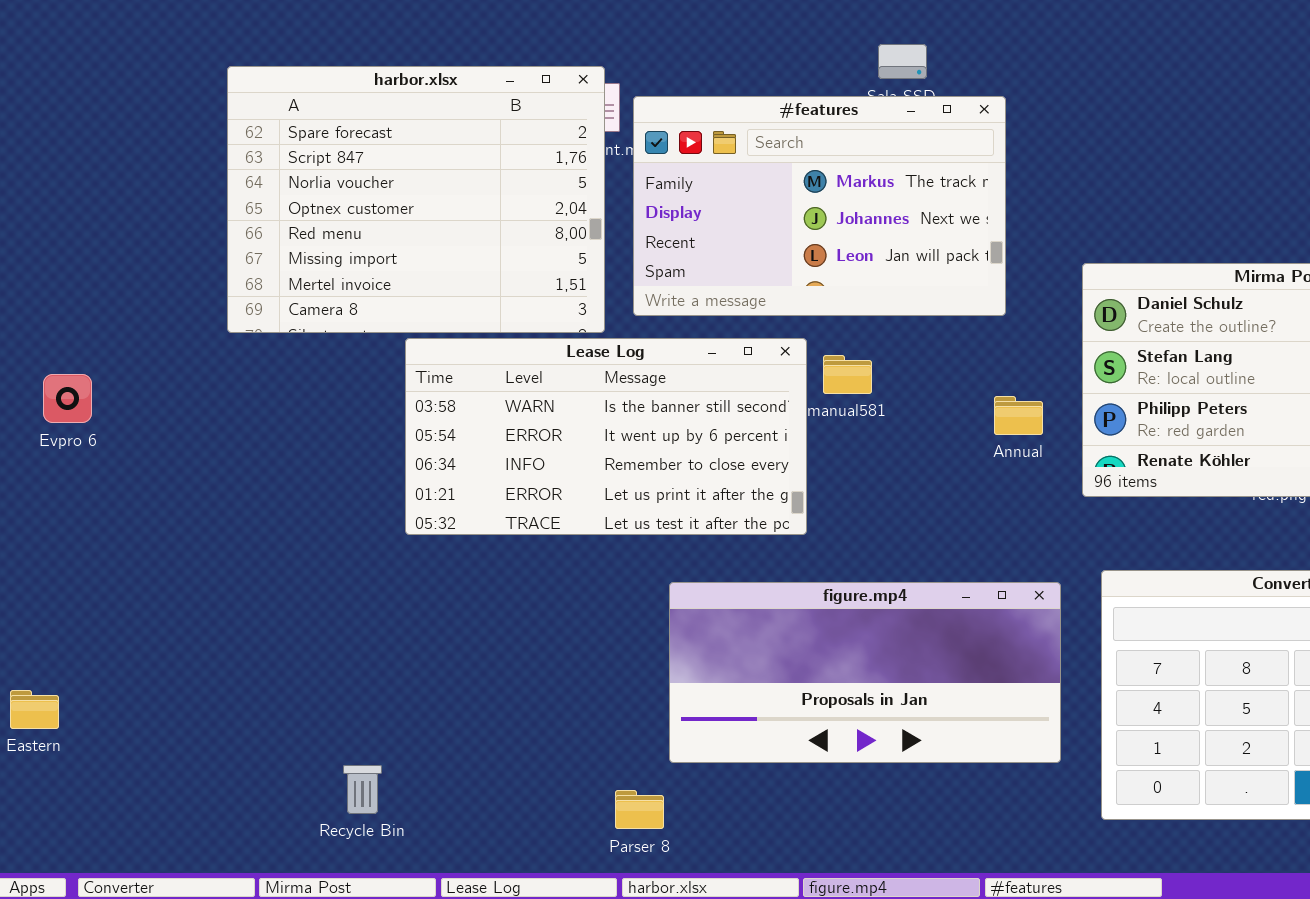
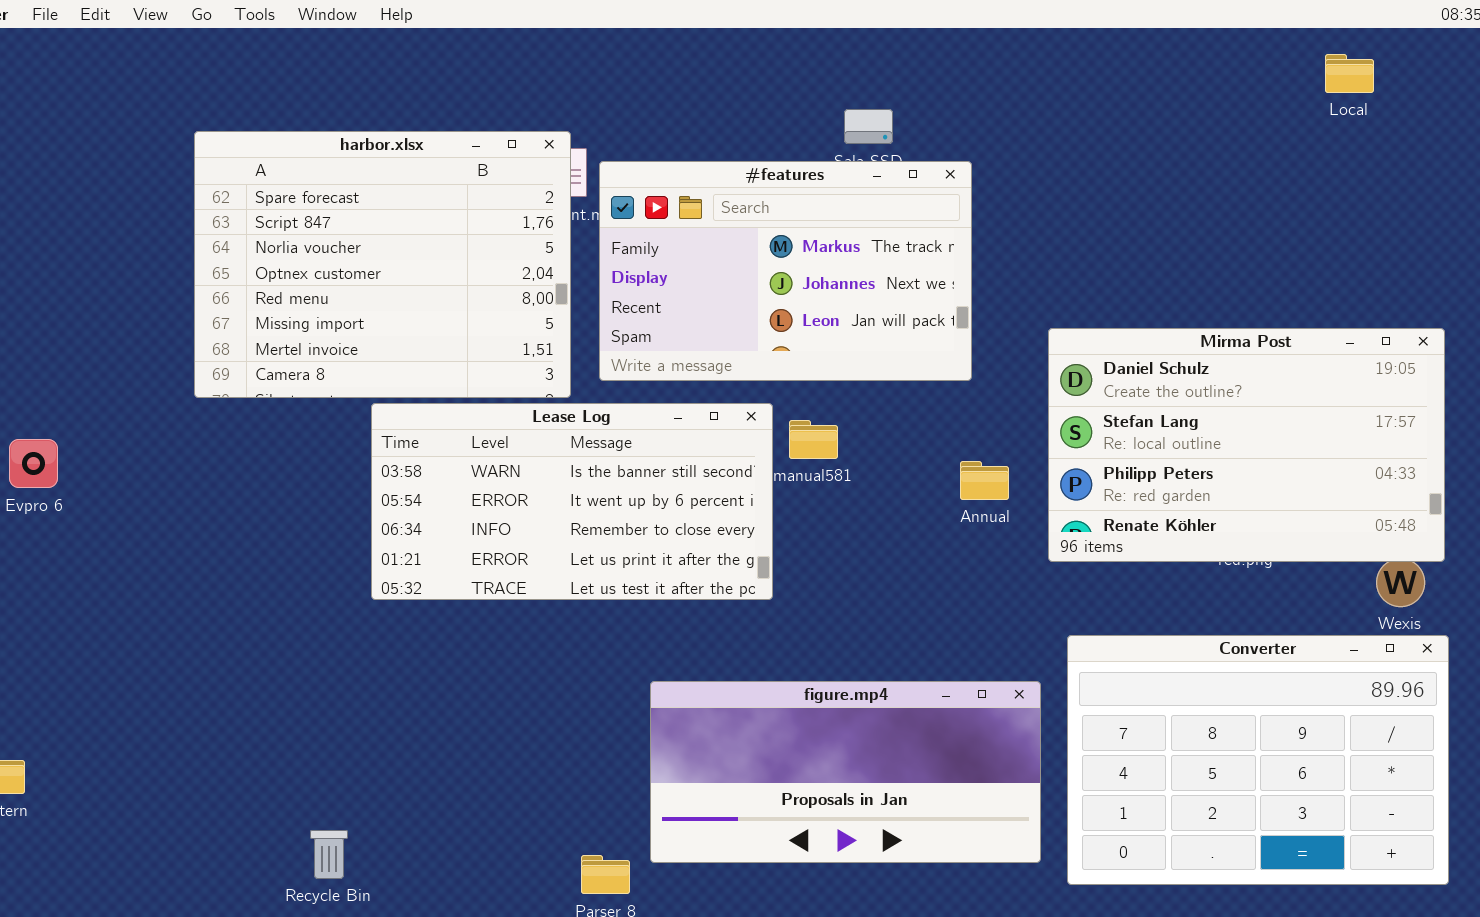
figure.mp4: [669,582,1061,763] -> [650,681,1041,863], moved

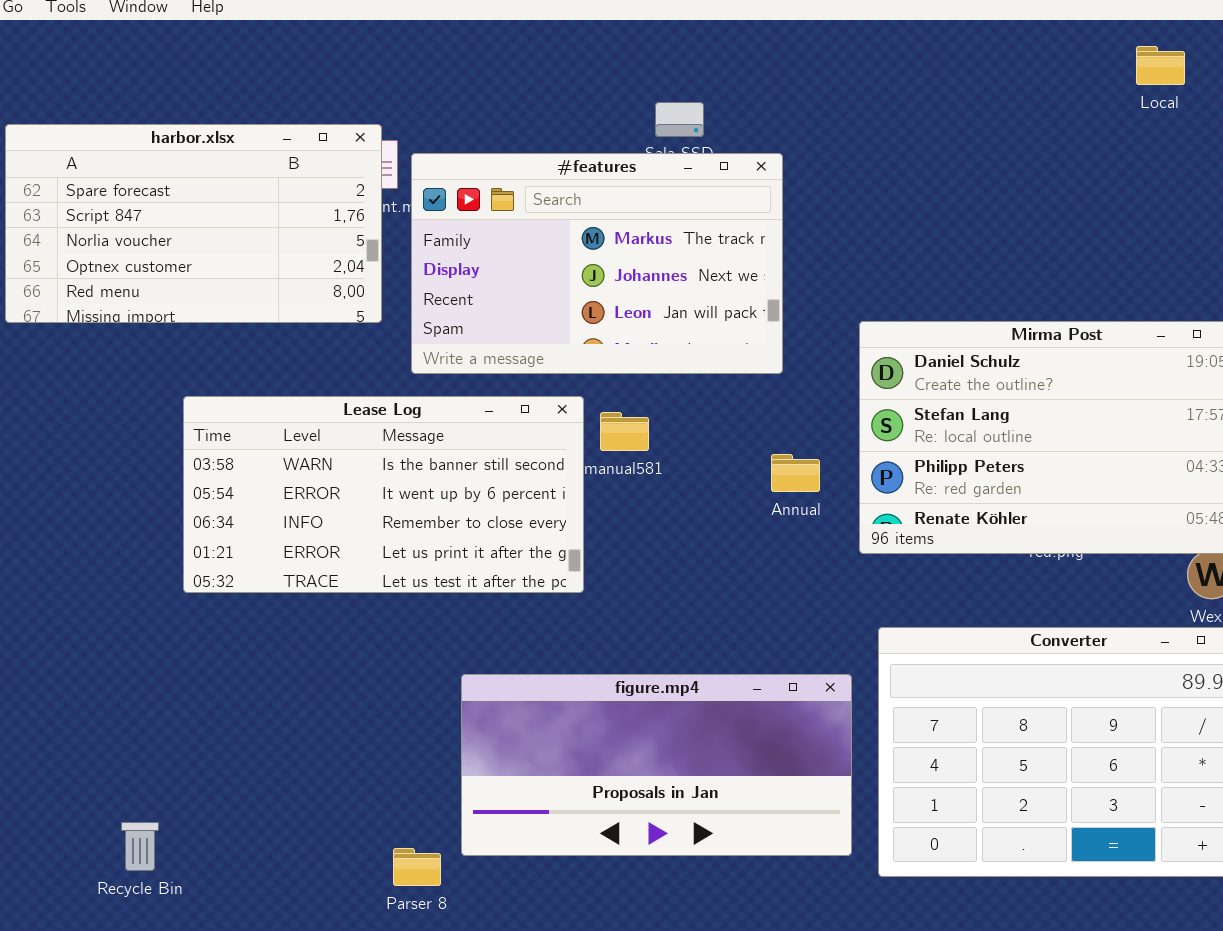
harbor.xlsx: [194,131,571,398] -> [5,124,382,323], resized

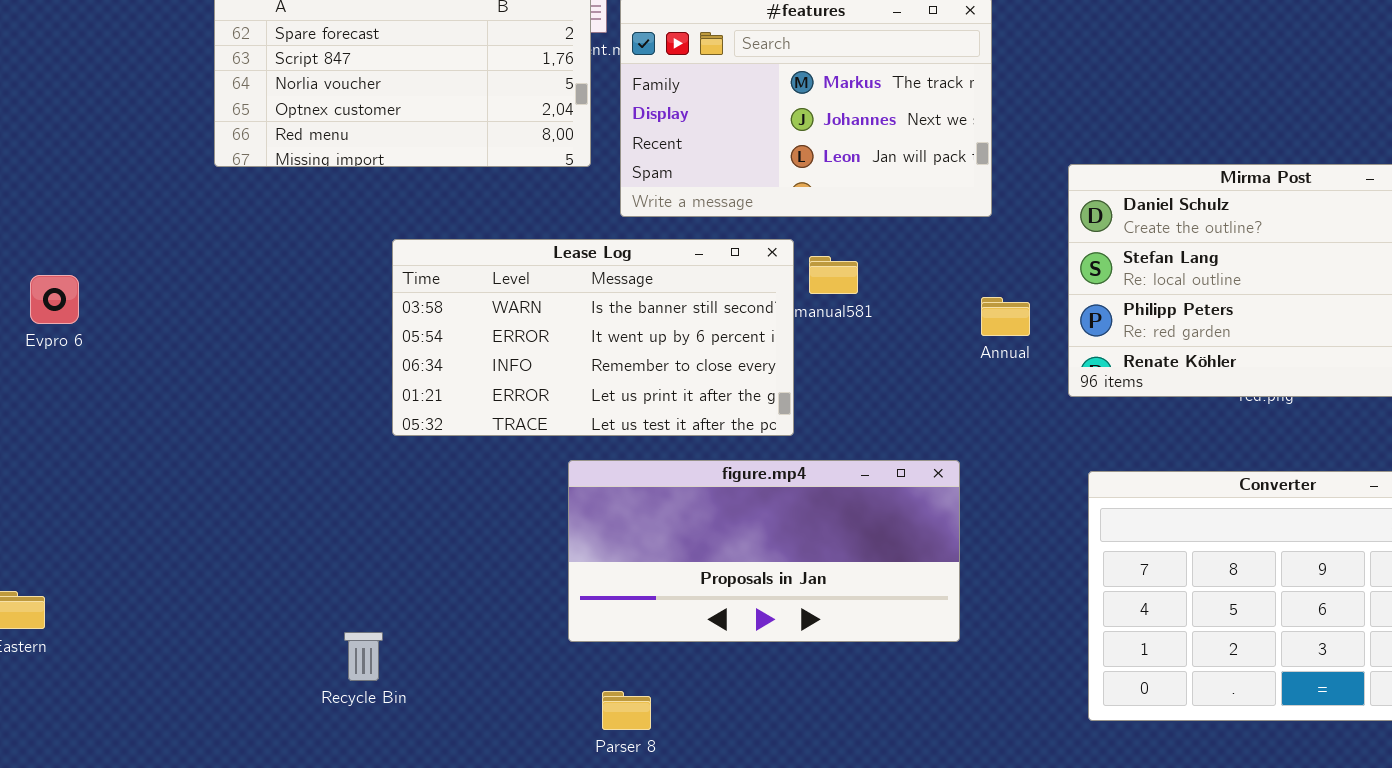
figure.mp4: [461,674,852,856] -> [568,460,960,642], moved
Recycle Bin: [121,822,159,871] -> [344,632,383,681], moved

